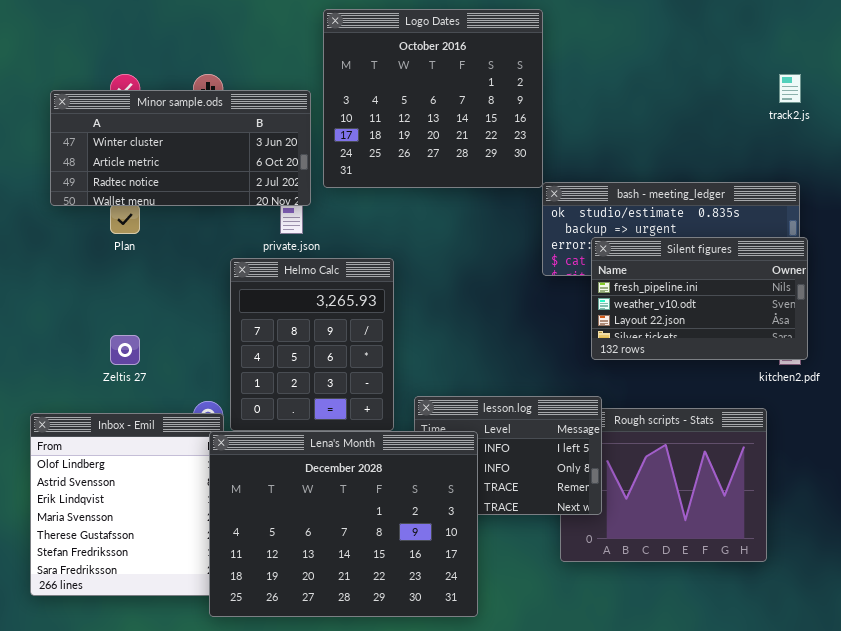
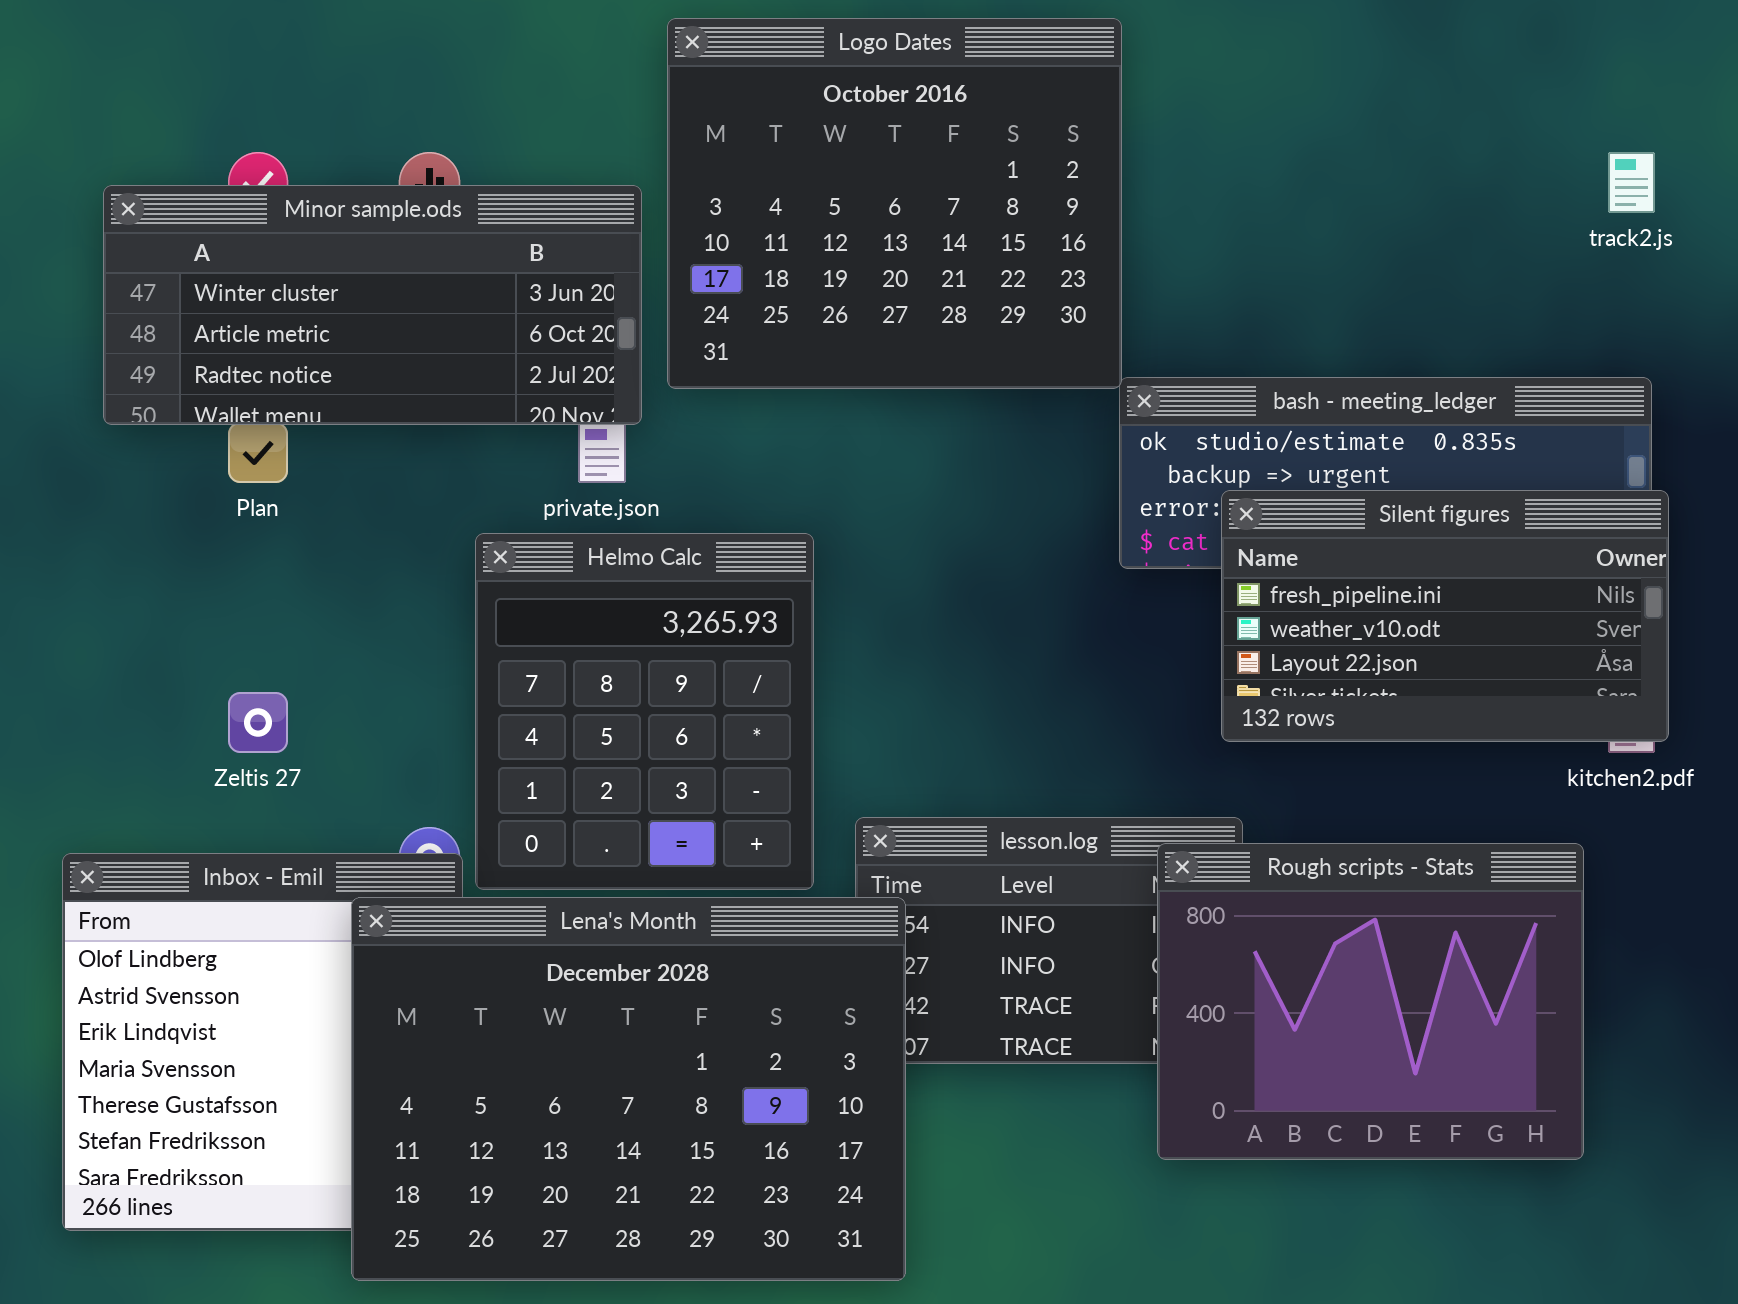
Rough scripts - Stats: [560,408,767,562] -> [1157,843,1584,1160], raised
Lena's Month: [209,431,478,617] -> [351,897,906,1281], moved

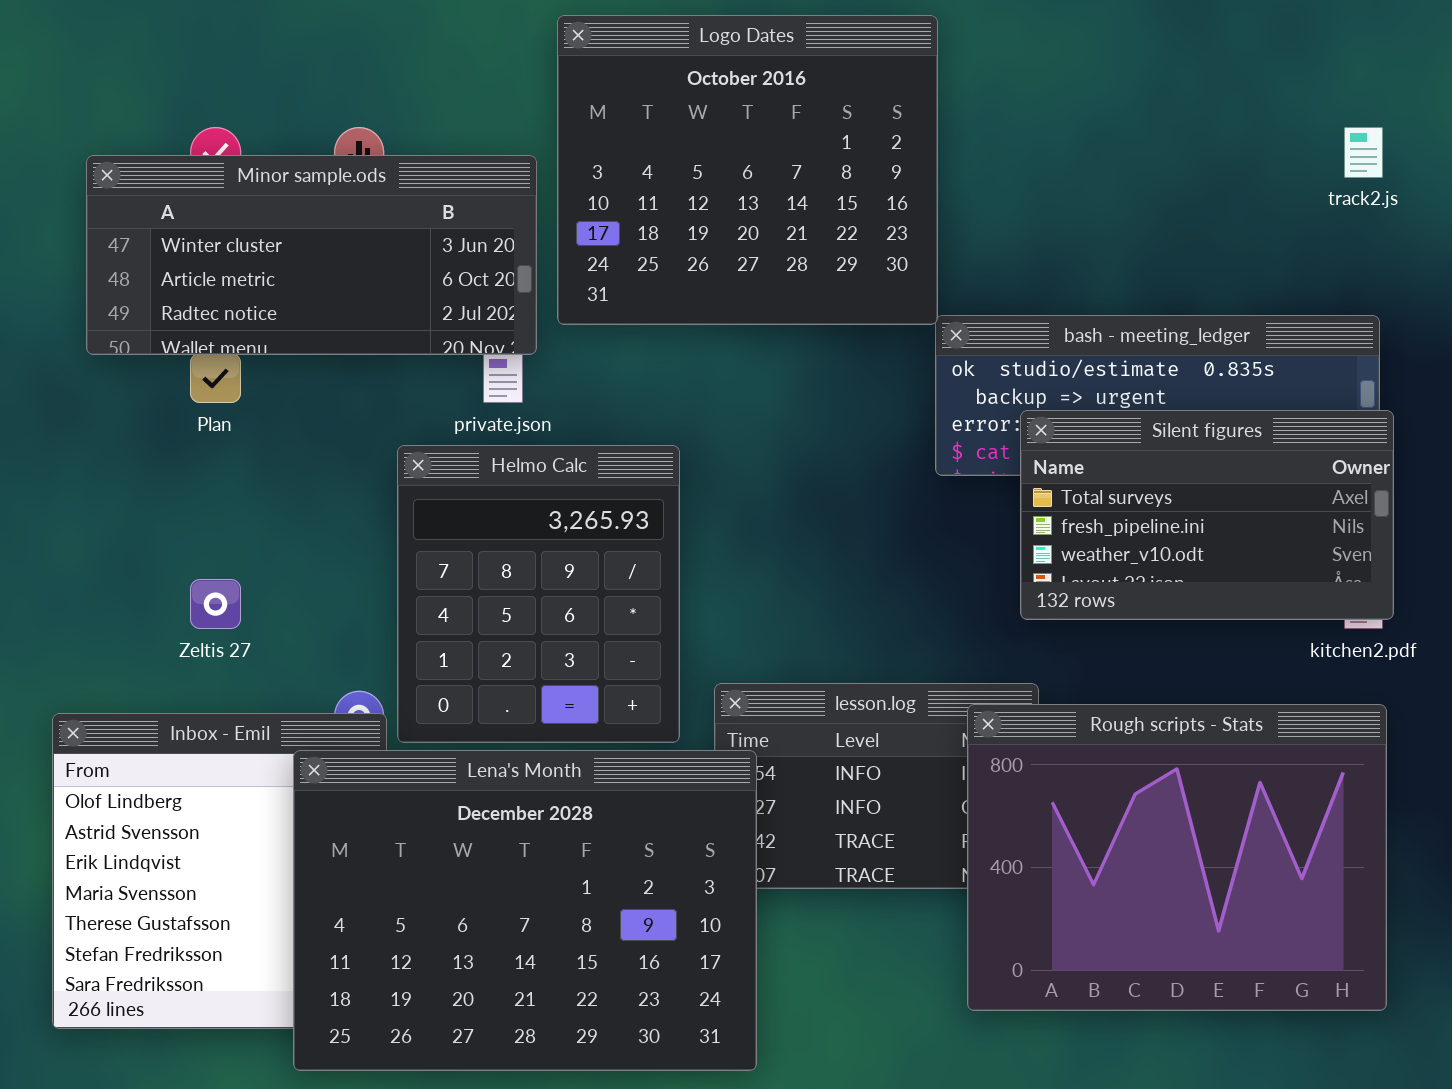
Silent figures: [1221,490,1669,742] -> [1020,410,1394,620], scrolled up 1 row
Rough scripts - Stats: [1157,843,1584,1160] -> [967,704,1387,1011], resized

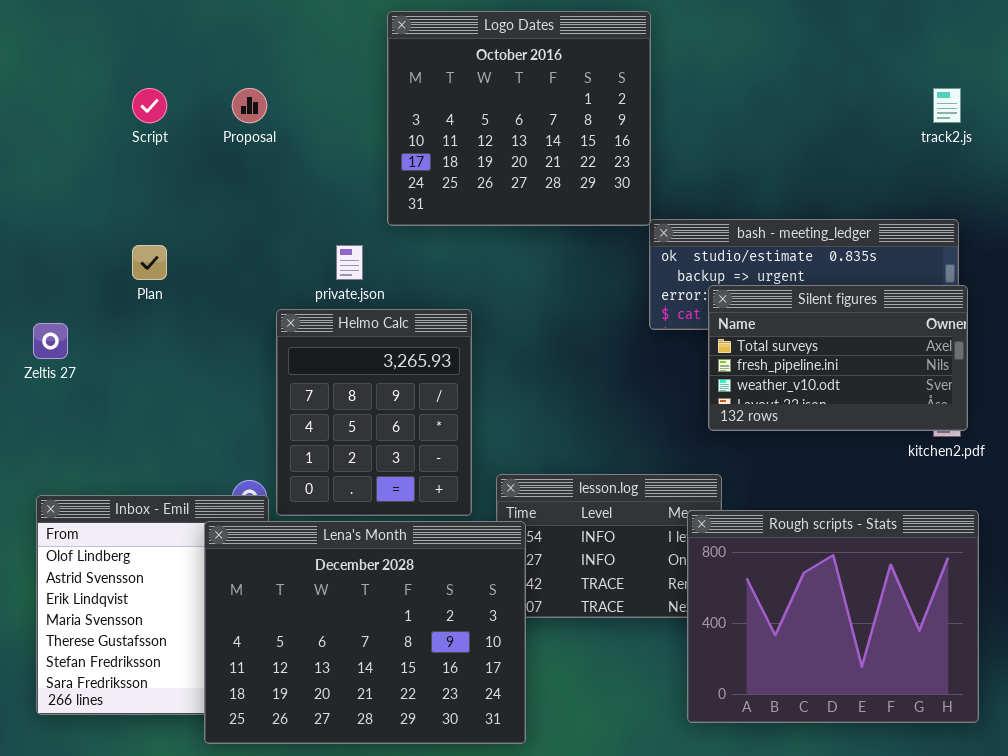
Minor sample.ods: [86,155,537,355] -> none, closed
Zeltis 27: [190,579,241,629] -> [33,323,68,359], moved
Rough scripts - Stats: [967,704,1387,1011] -> [687,510,979,723], moved

